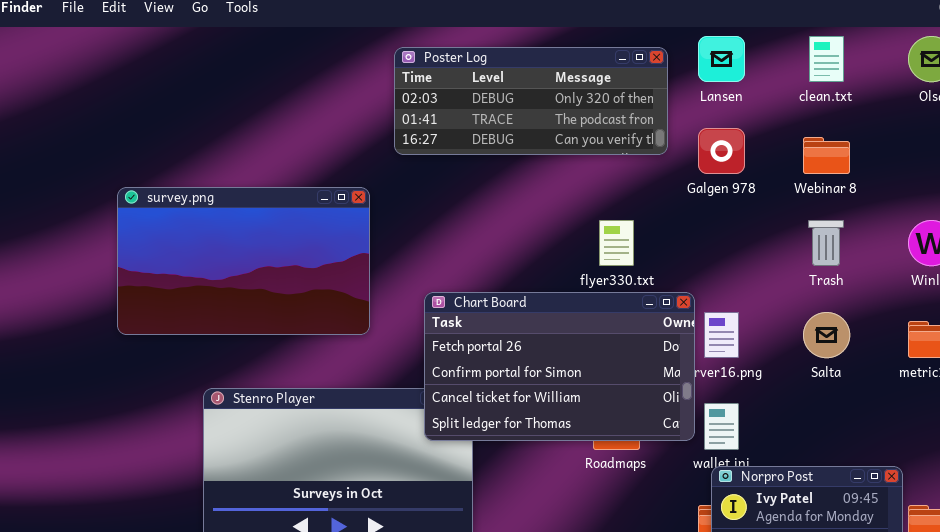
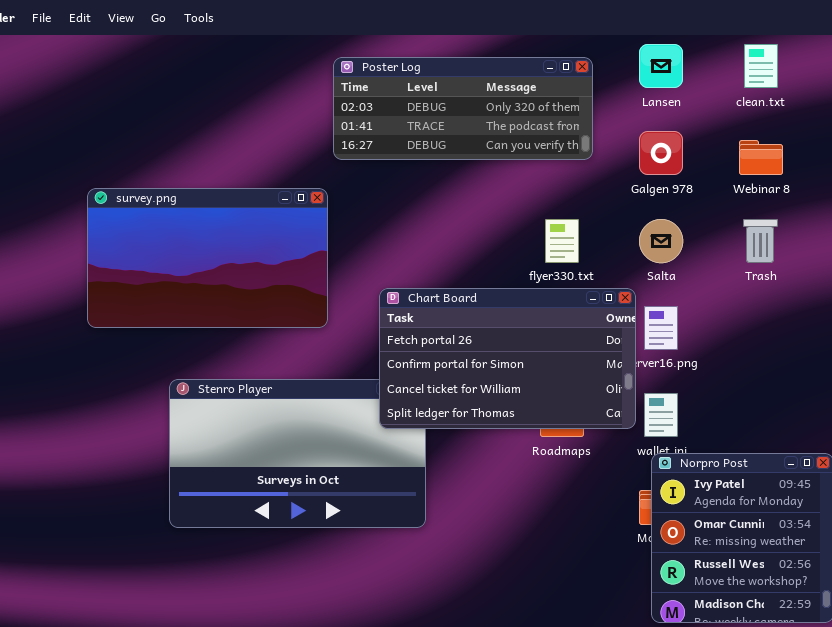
Poster Log: [394,47,668,155] -> [333,57,593,160], moved
Salta: [803,312,850,358] -> [639,219,683,263], moved

